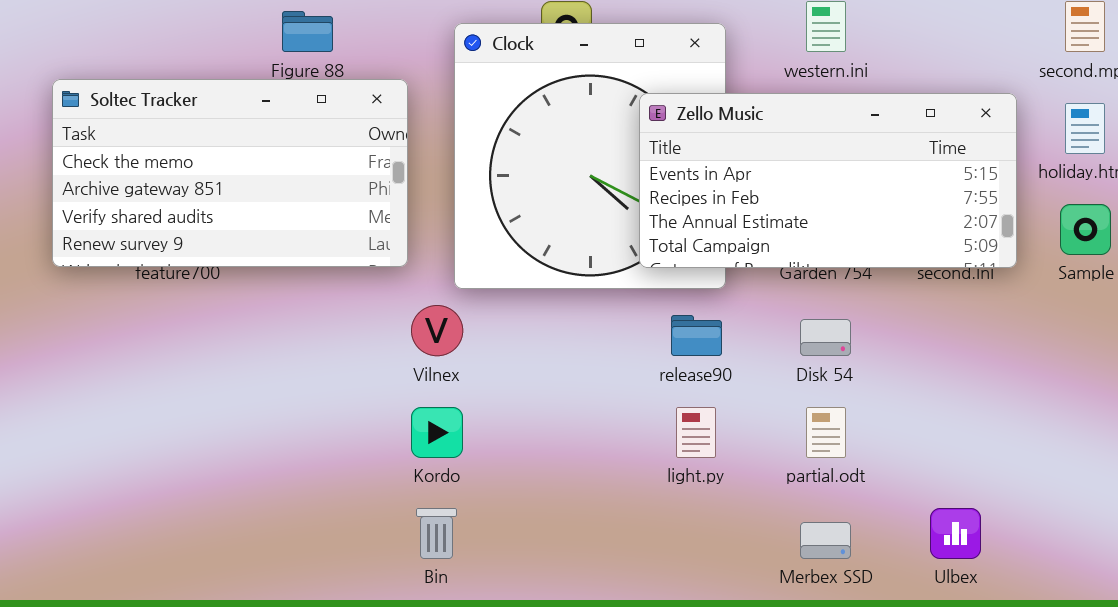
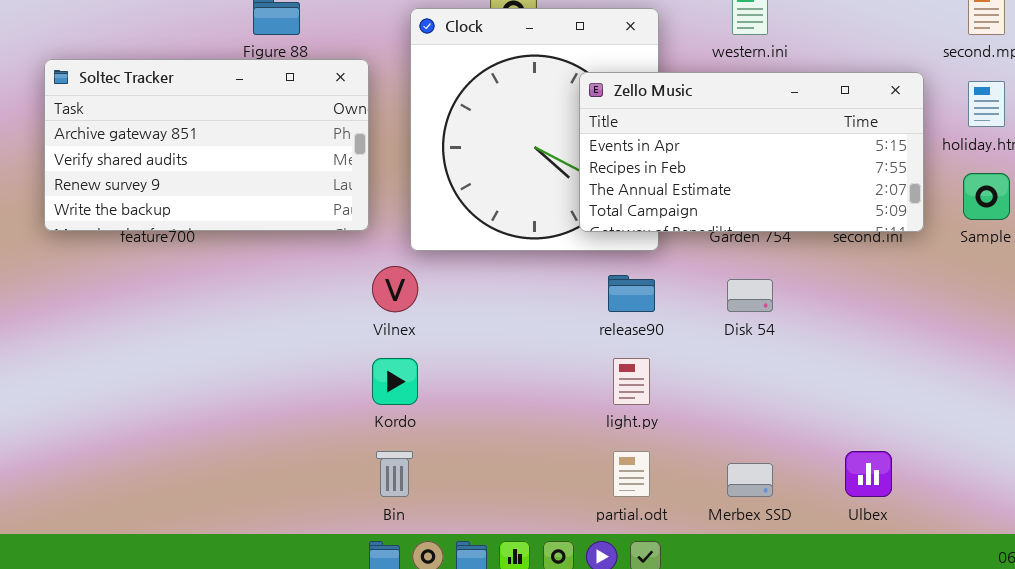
Soltec Tracker: [52,79,408,267] -> [44,59,369,231], scrolled down 1 row
partial.odt: [806,407,846,458] -> [613,451,650,497], moved

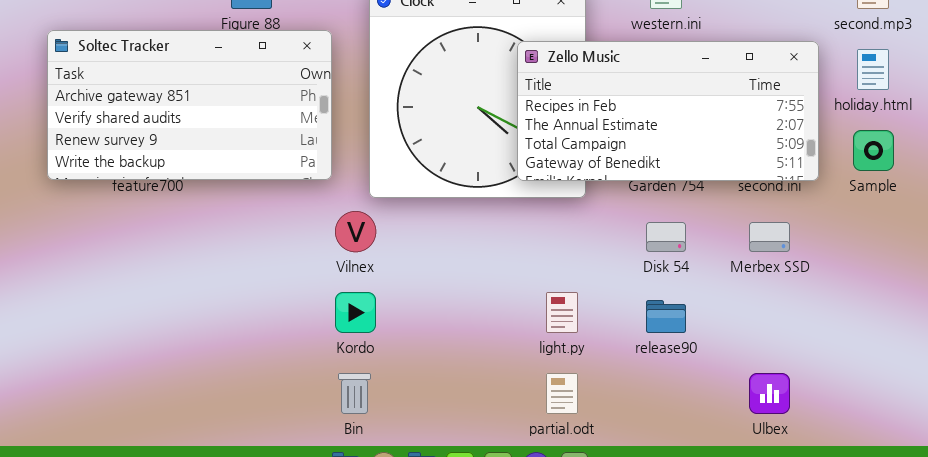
Zello Music: [579,72,924,232] -> [517,41,819,181], scrolled down 1 row
release90: [608,275,655,312] -> [646,300,686,333], moved
Merbex SSD: [727,463,773,497] -> [749,222,790,252], moved

